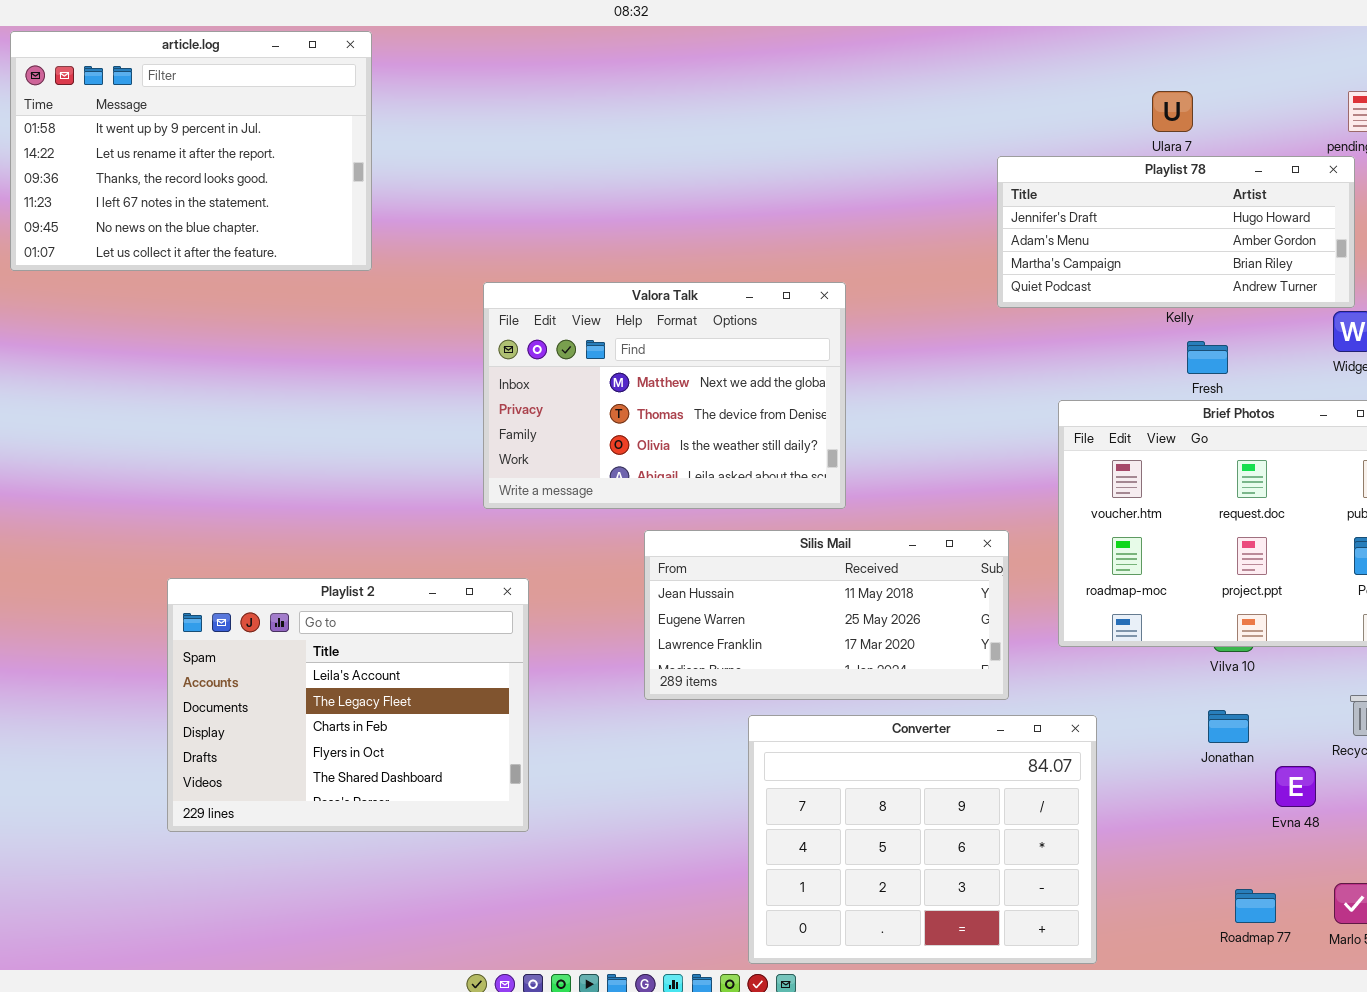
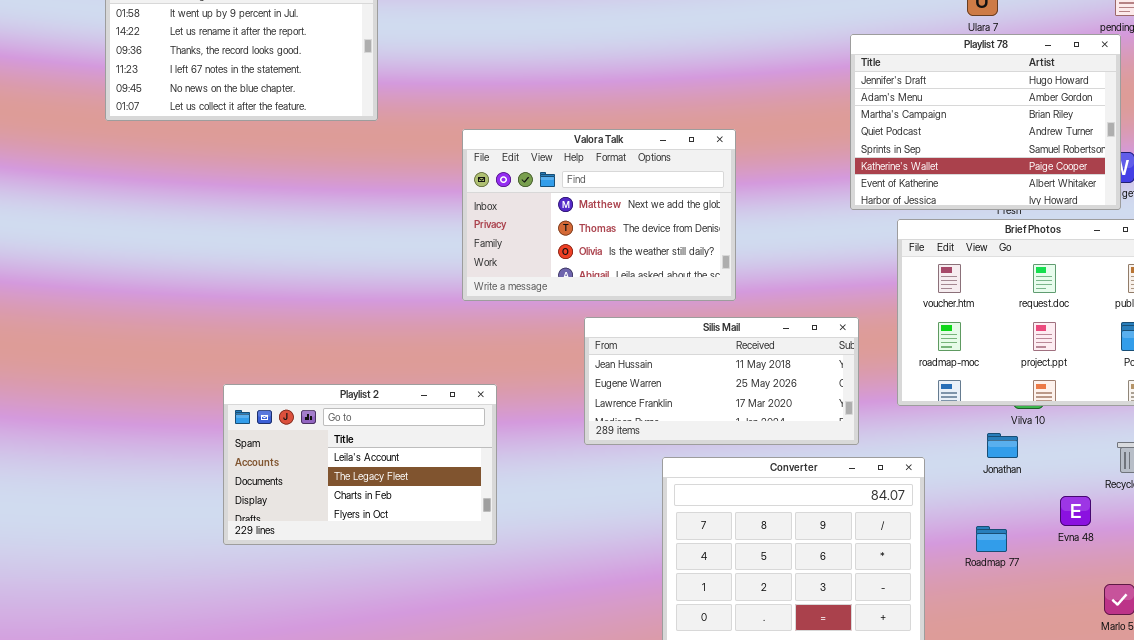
Playlist 78: [997,156,1355,308] -> [850,34,1121,210], resized
Playlist 2: [167,578,529,832] -> [223,384,497,545], resized
Jonathan: [1208,710,1249,743] -> [987,433,1018,458], moved
Roadmap 77: [1235,889,1276,923] -> [976,526,1007,552], moved

